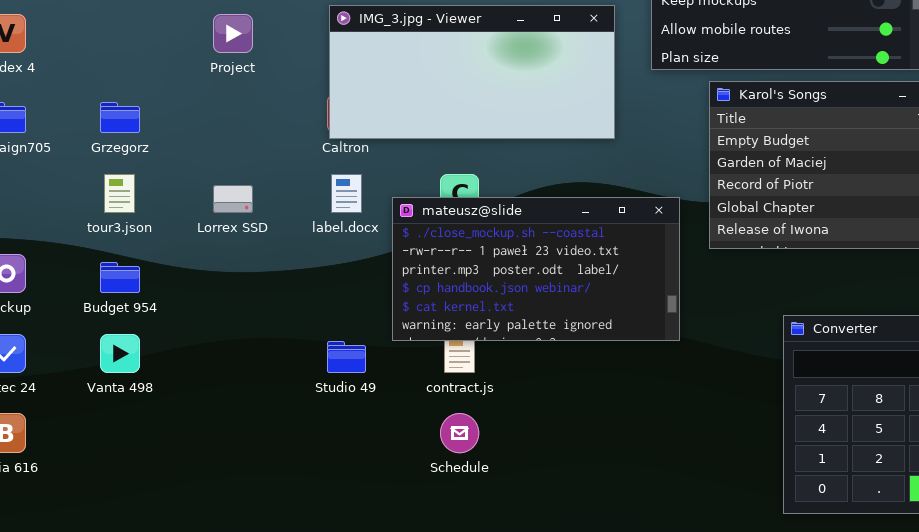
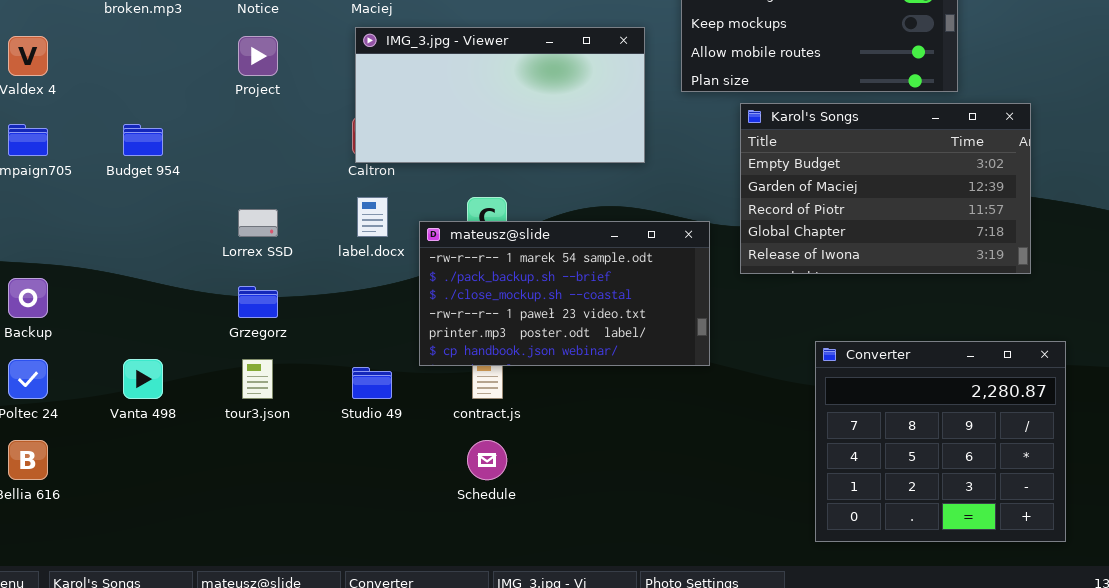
Grzegorz: [100,102,140,133] -> [238,286,278,318], moved
tour3.json: [104,174,135,213] -> [242,359,273,399], moved
mateusz@slide: [392,197,680,341] -> [419,221,710,366], scrolled up 2 rows
Budget 954: [100,262,140,293] -> [123,124,163,156], moved

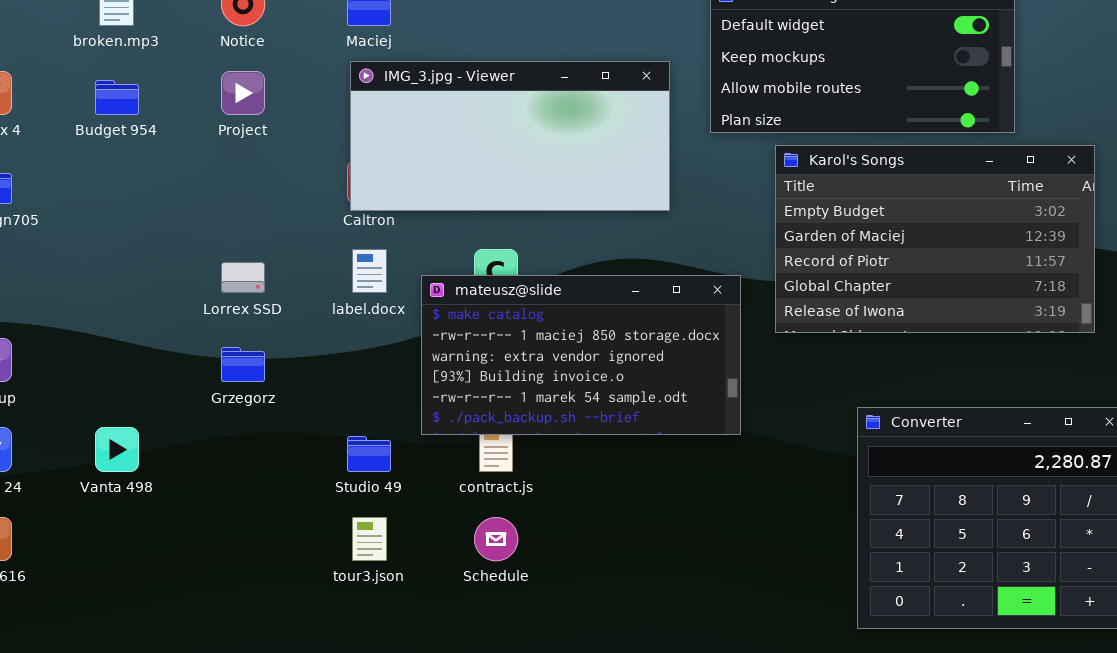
Budget 954: [123,124,163,156] -> [95,80,139,115], moved
mateusz@slide: [419,221,710,366] -> [421,275,741,435], scrolled up 4 rows
tour3.json: [242,359,273,399] -> [352,517,387,561], moved

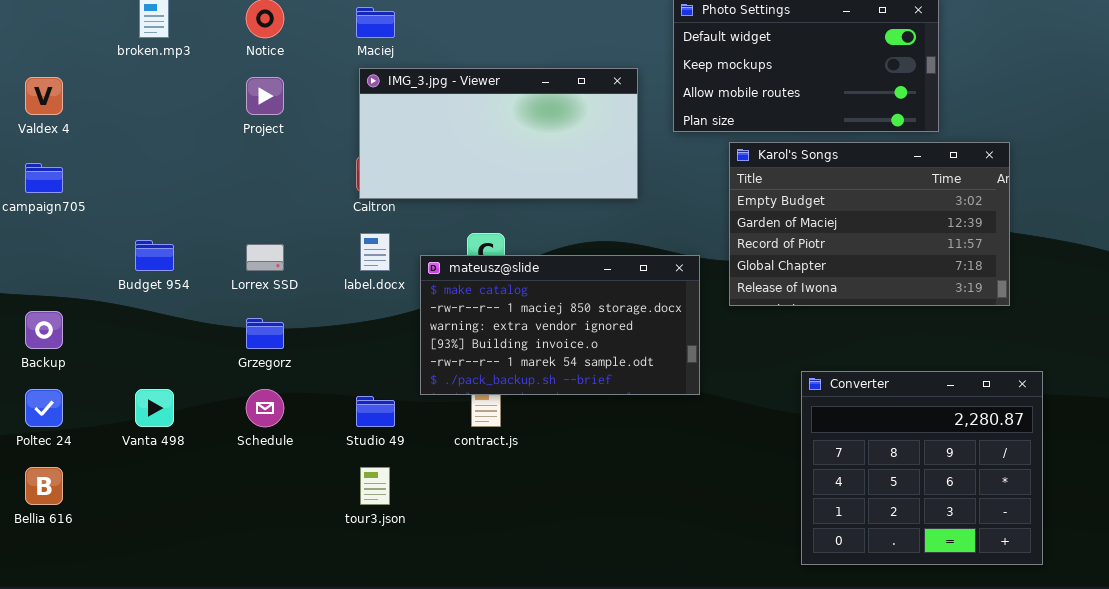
Budget 954: [95,80,139,115] -> [135,240,174,271], moved
Schedule: [474,517,518,561] -> [246,389,284,427], moved

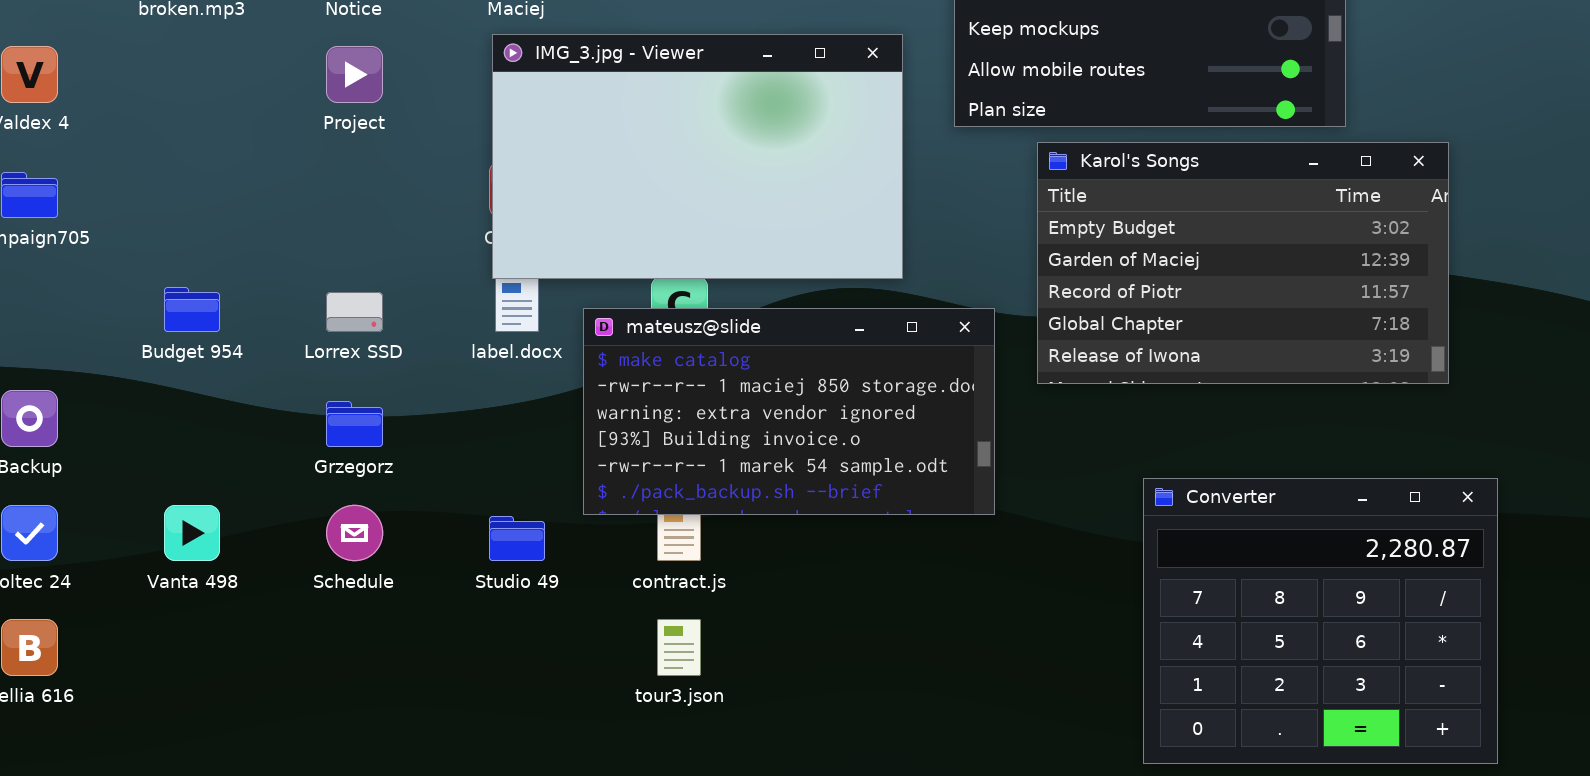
IMG_3.jpg - Viewer: [359,68,638,199] -> [492,34,903,279], resized
tour3.json: [360,467,390,505] -> [657,619,701,676], moved

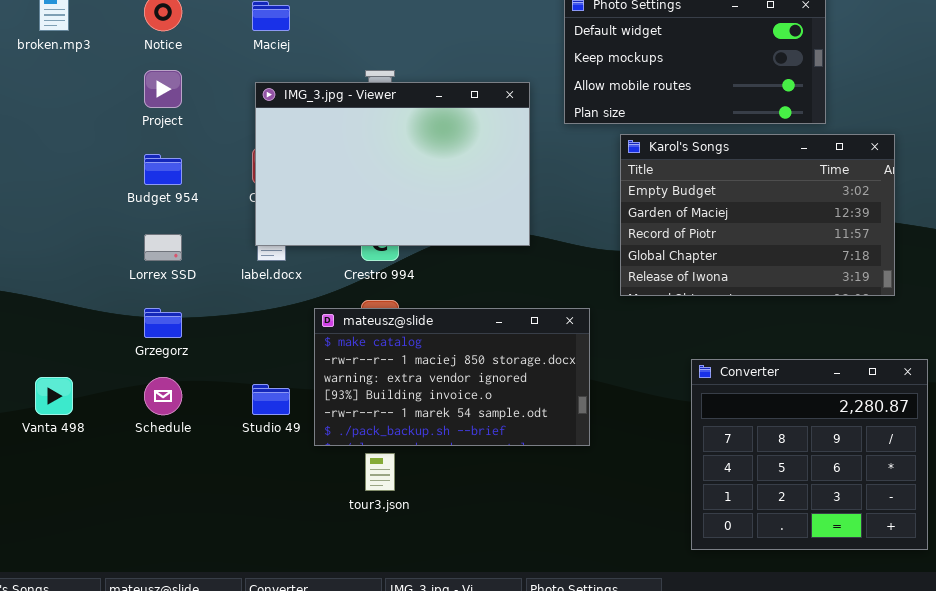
IMG_3.jpg - Viewer: [492,34,903,279] -> [255,82,530,246], moved
Budget 954: [164,287,220,332] -> [144,154,182,185], moved
mateusz@slide: [583,308,995,515] -> [314,308,590,446], moved

